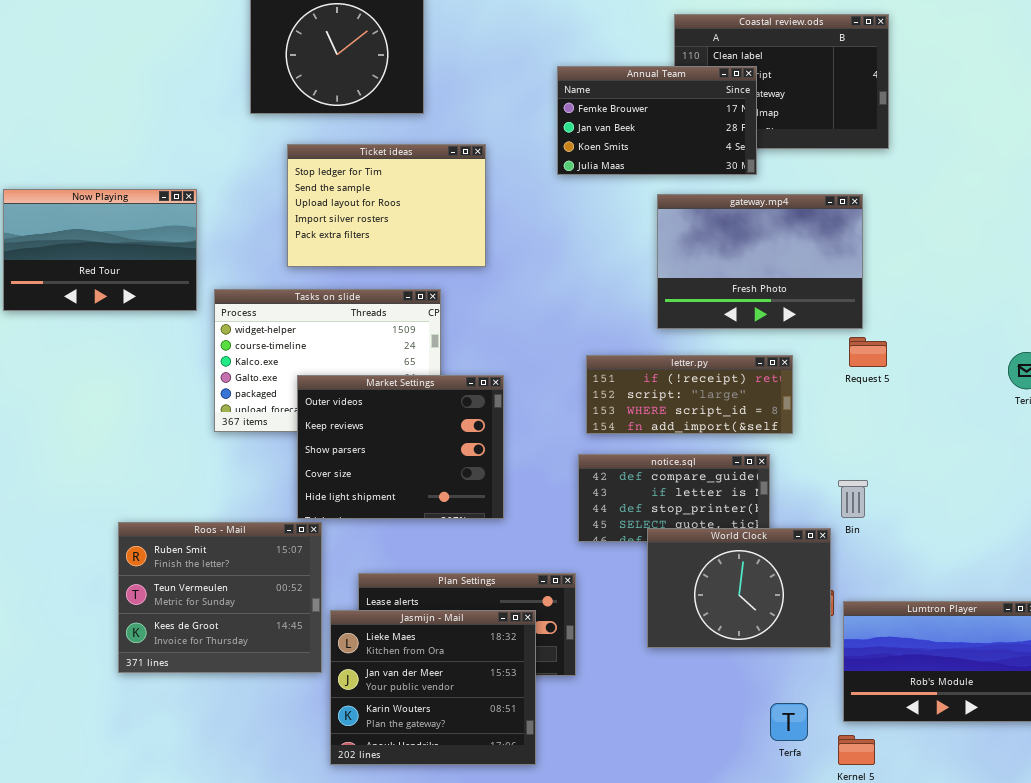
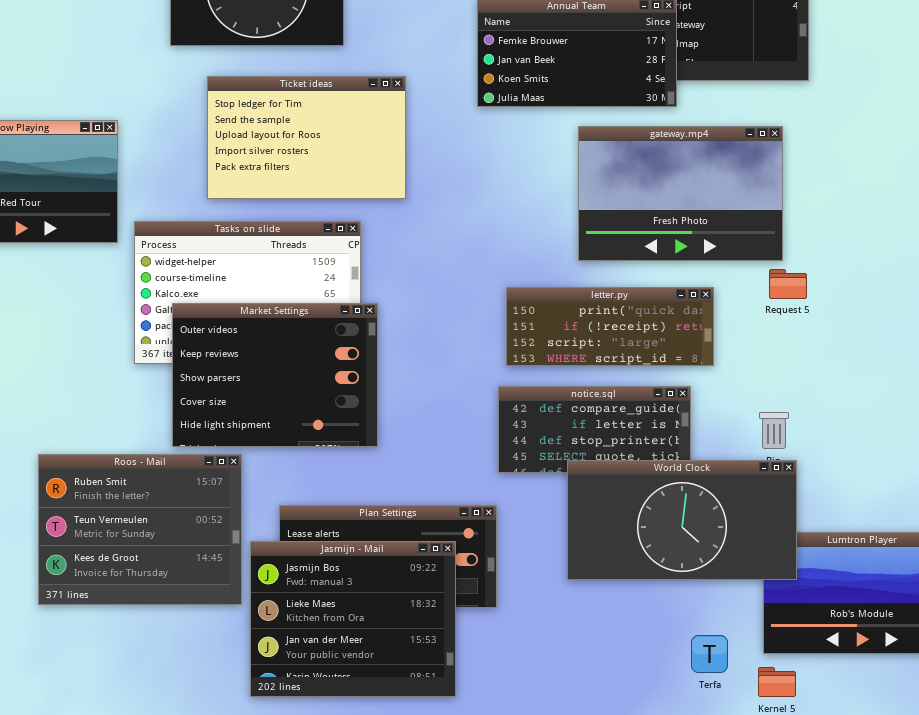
letter.py: [586,355,793,434] -> [506,287,714,366], scrolled up 1 row
Market Settings: [297,375,504,519] -> [172,303,378,447], moved
World Clock: [647,528,831,648] -> [567,460,797,580], resized
Jasmijn - Mail: [330,610,536,765] -> [250,541,456,697], scrolled up 1 row

